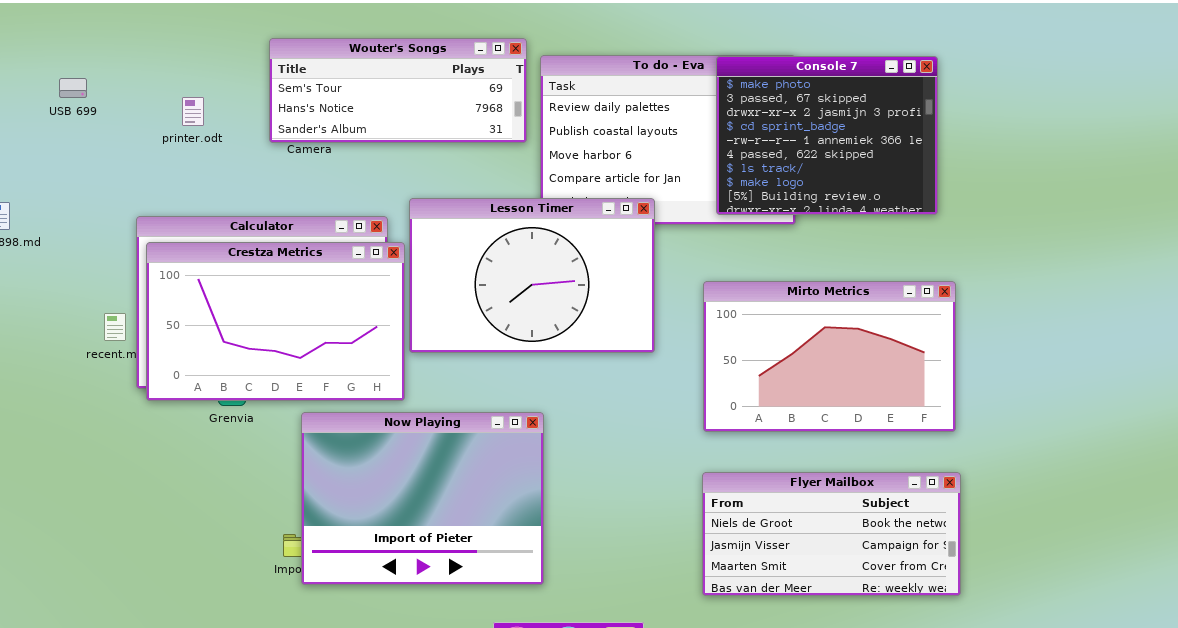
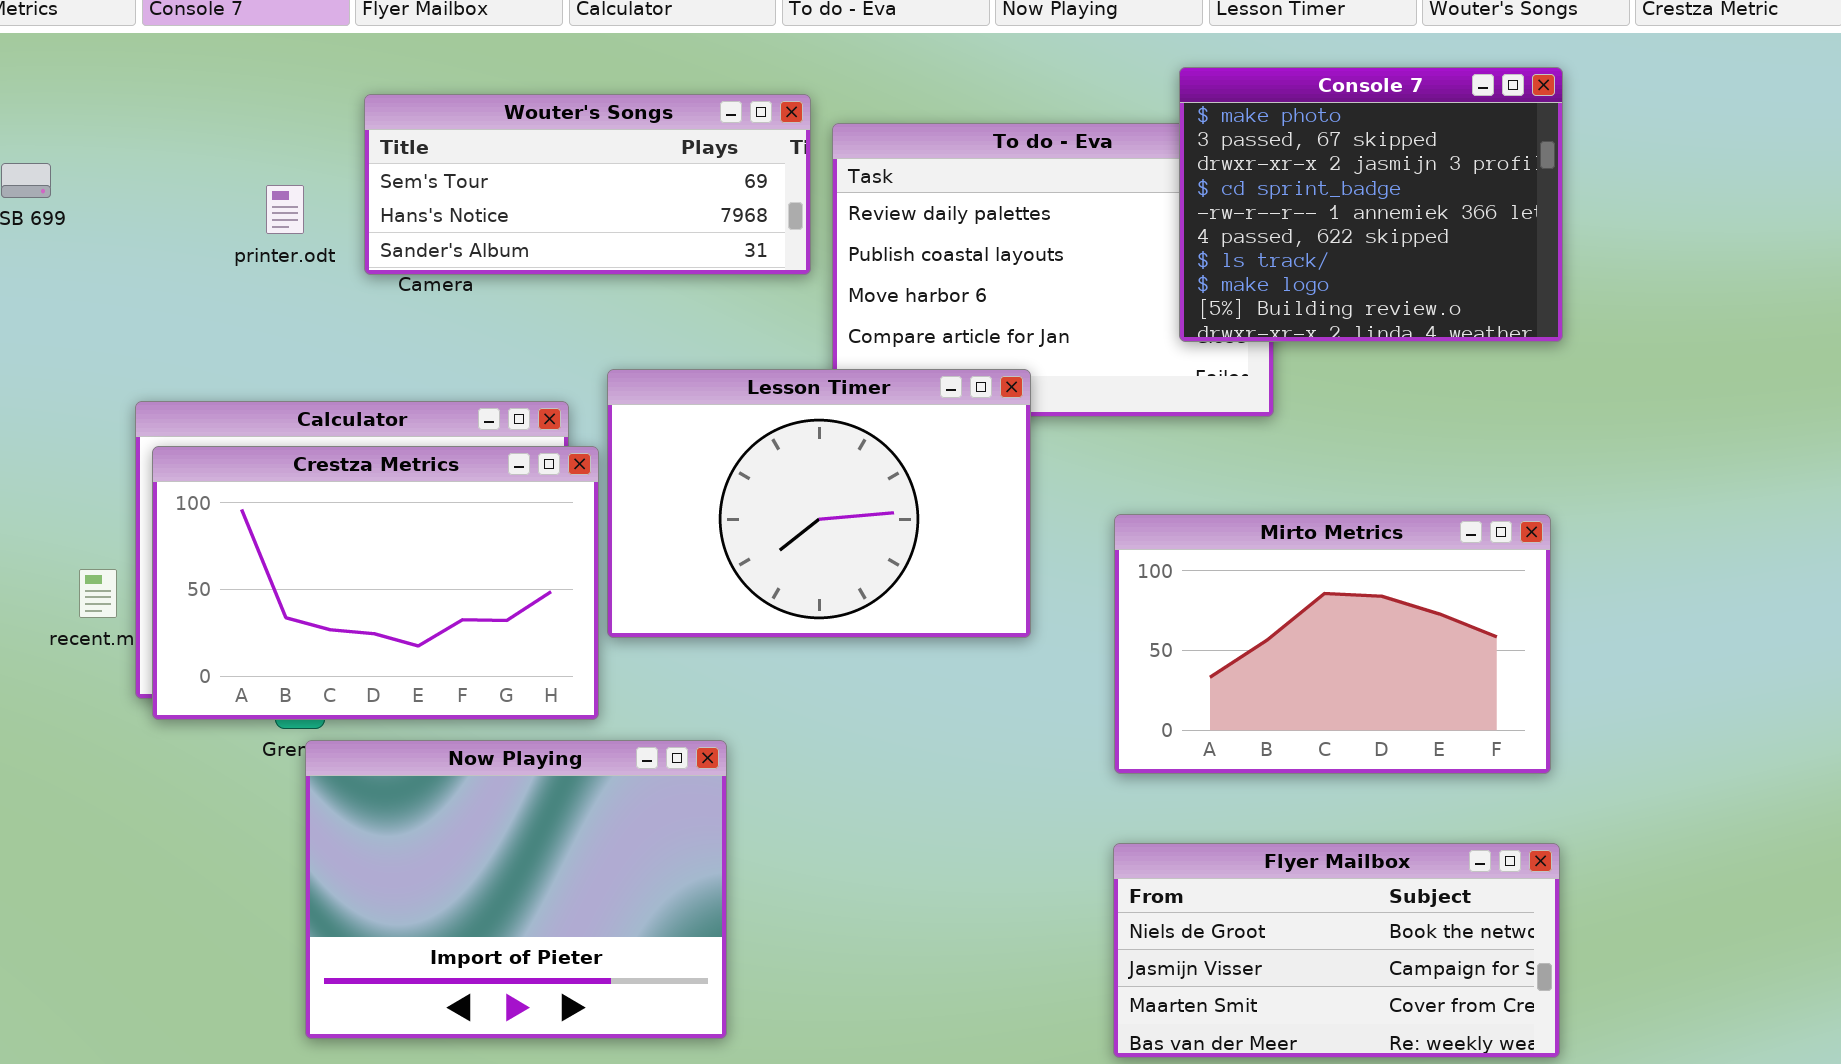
Console 7: [716,56,938,215] -> [1179,67,1563,342], moved
printer.odt: [182,97,204,126] -> [266,185,304,234], moved
Now Playing: [301,412,544,585] -> [305,740,727,1039], moved

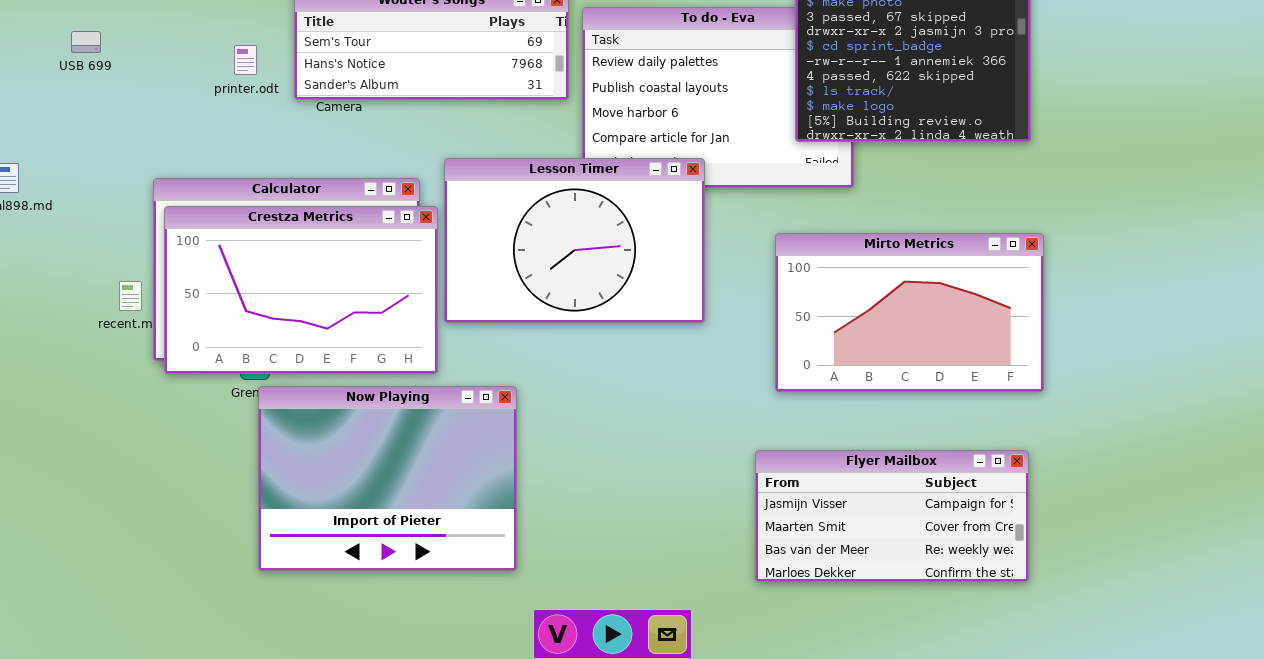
Mirto Metrics: [1114,514,1551,774] -> [775,233,1044,392], moved
Flyer Mailbox: [1113,843,1560,1058] -> [755,450,1029,582], scrolled down 1 row

